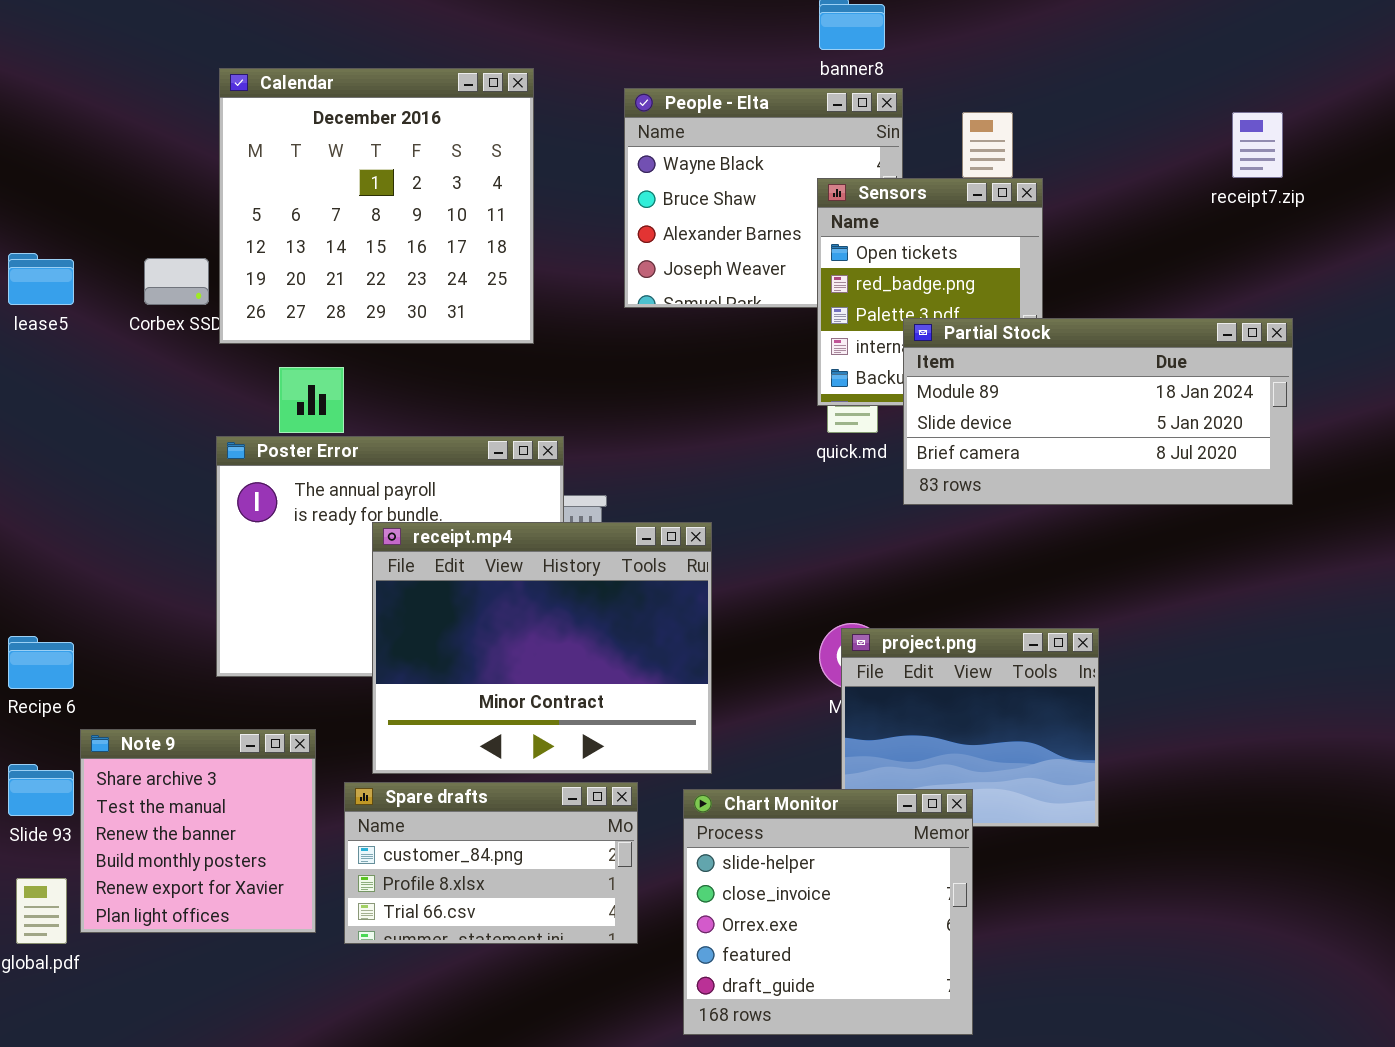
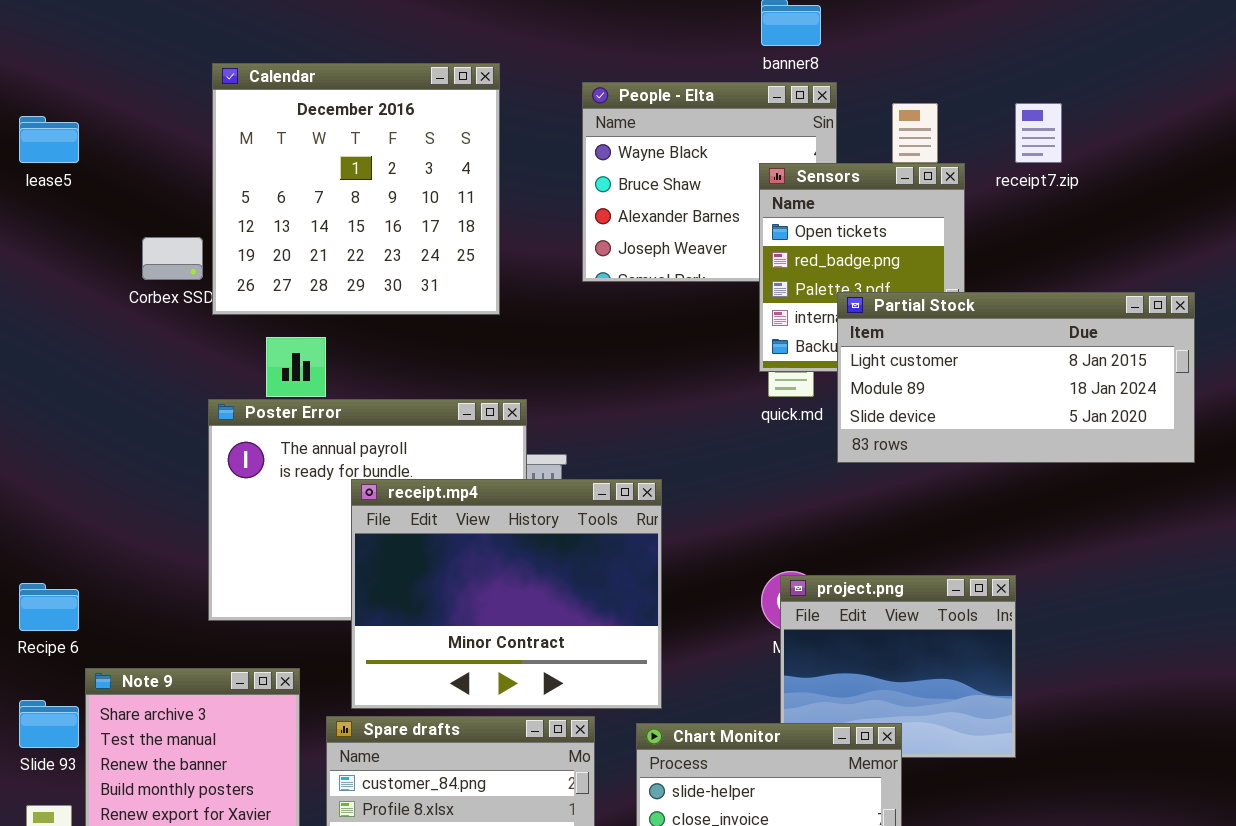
receipt7.zip: [1232,112,1283,178] -> [1015,103,1062,163], moved
lease5: [8,253,74,305] -> [19,116,79,163], moved
Partial Stock: [903,318,1293,505] -> [837,292,1195,463], scrolled up 1 row

